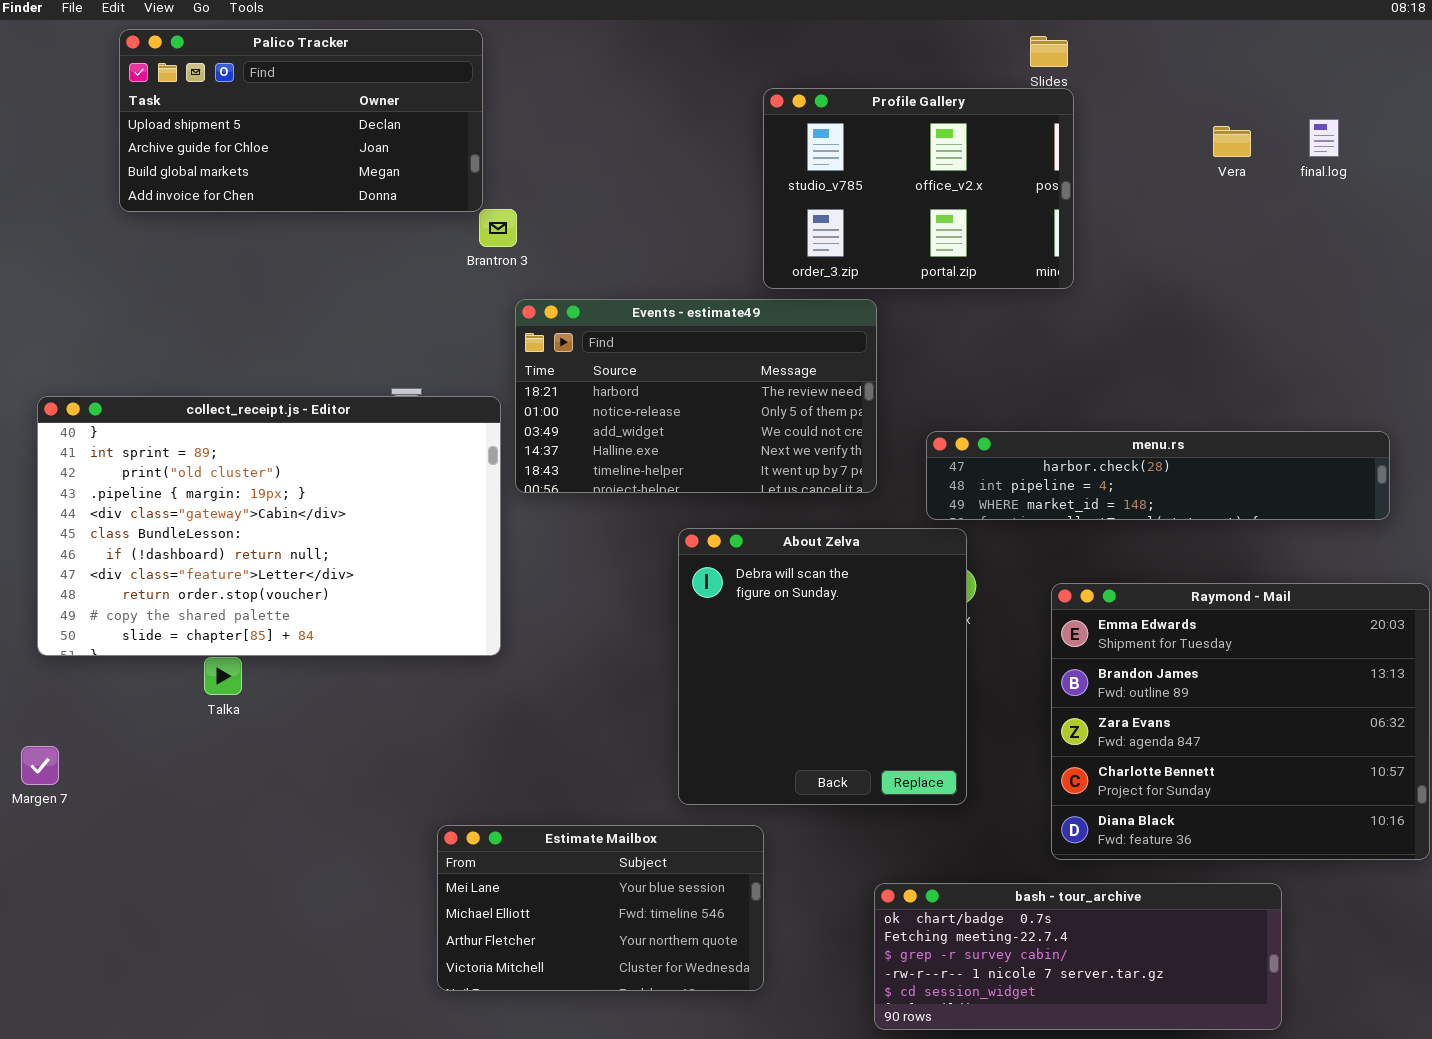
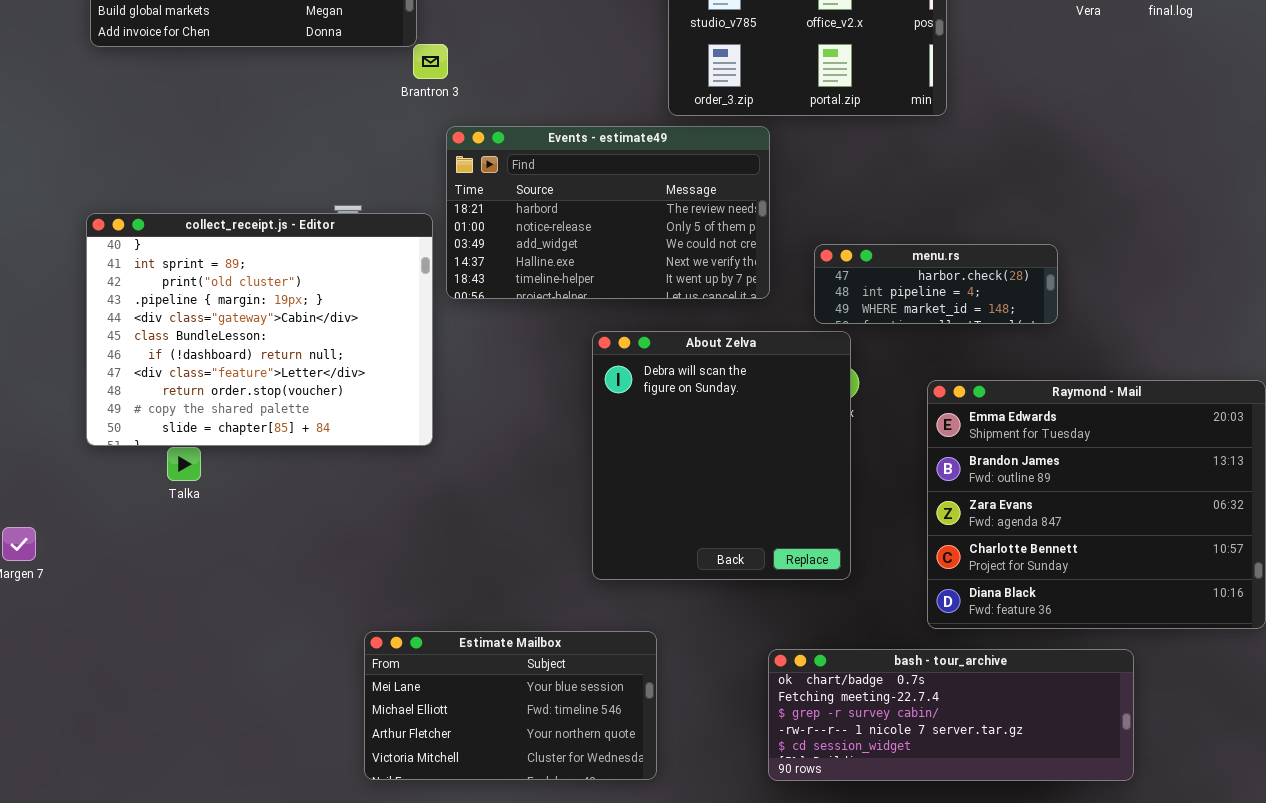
collect_receipt.js - Editor: [37,396,501,656] -> [86,213,433,446], resized
menu.rs: [926,431,1390,520] -> [814,244,1058,324], resized
Estimate Mailbox: [437,825,764,991] -> [364,631,657,780], moved

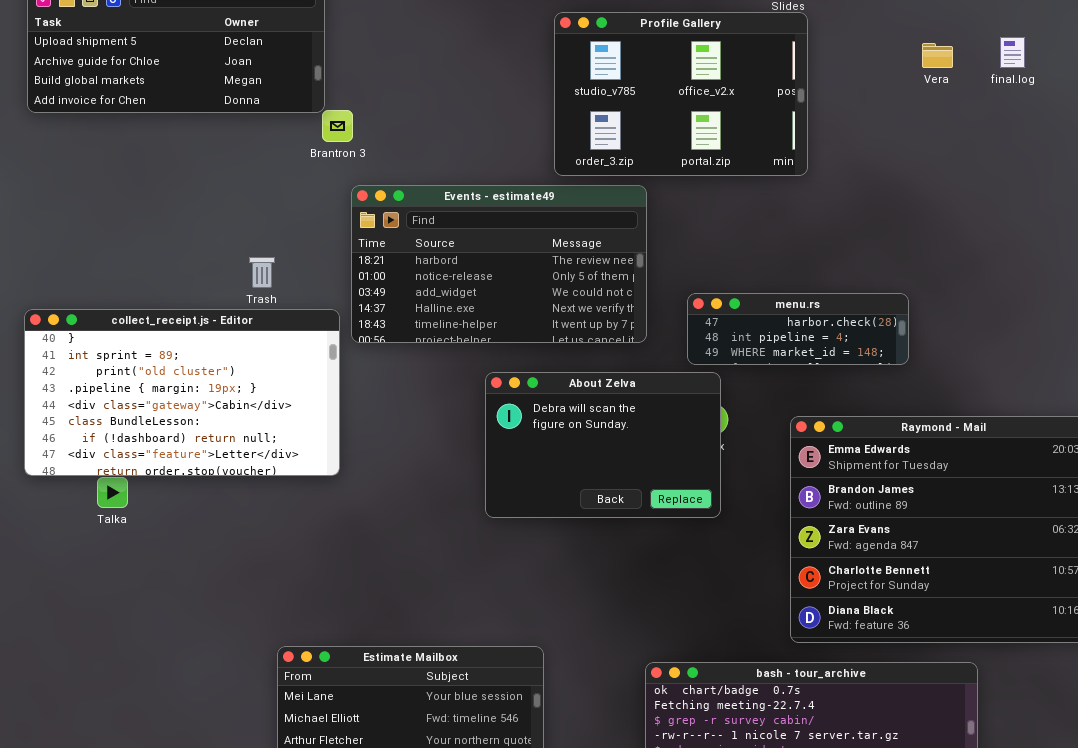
collect_receipt.js - Editor: [86,213,433,446] -> [24,309,340,476], resized
About Zelva: [592,331,851,580] -> [485,372,721,518], resized

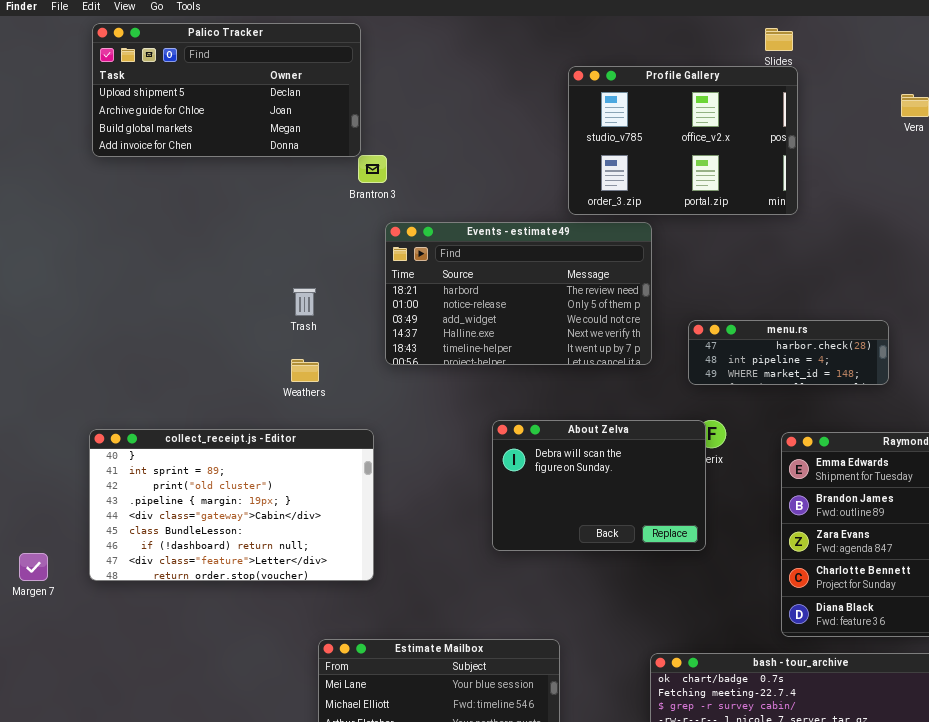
collect_receipt.js - Editor: [24,309,340,476] -> [89,429,374,581], moved
About Zelva: [485,372,721,518] -> [492,420,706,551], moved

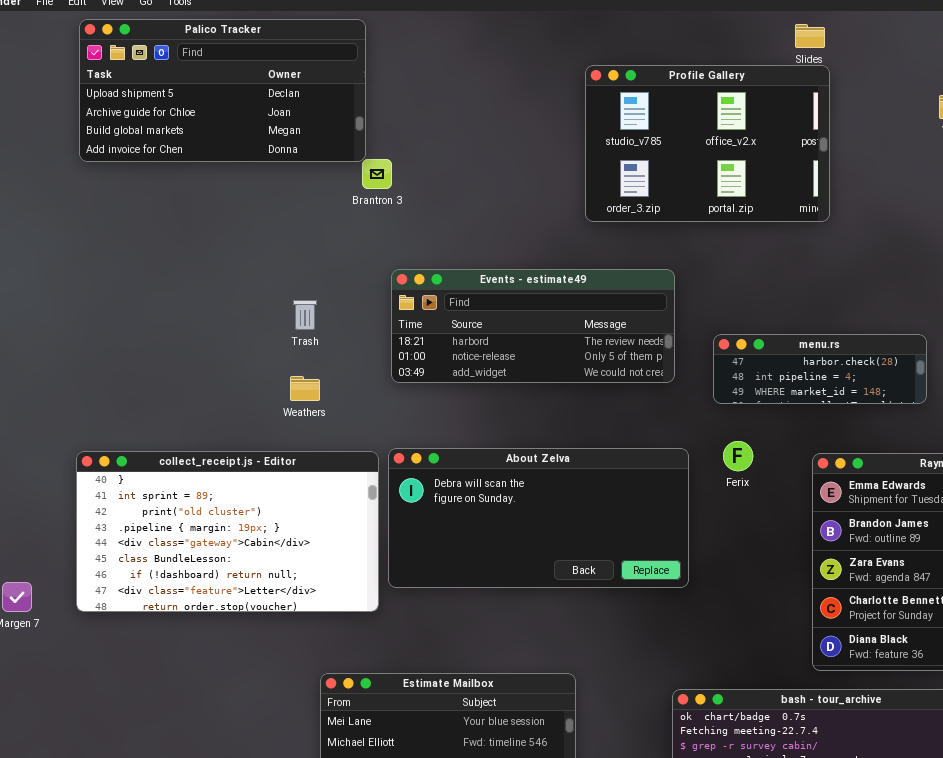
Events - estimate49: [385,222,652,365] -> [391,269,675,383], resized
About Zelva: [492,420,706,551] -> [388,448,689,588], moved, resized

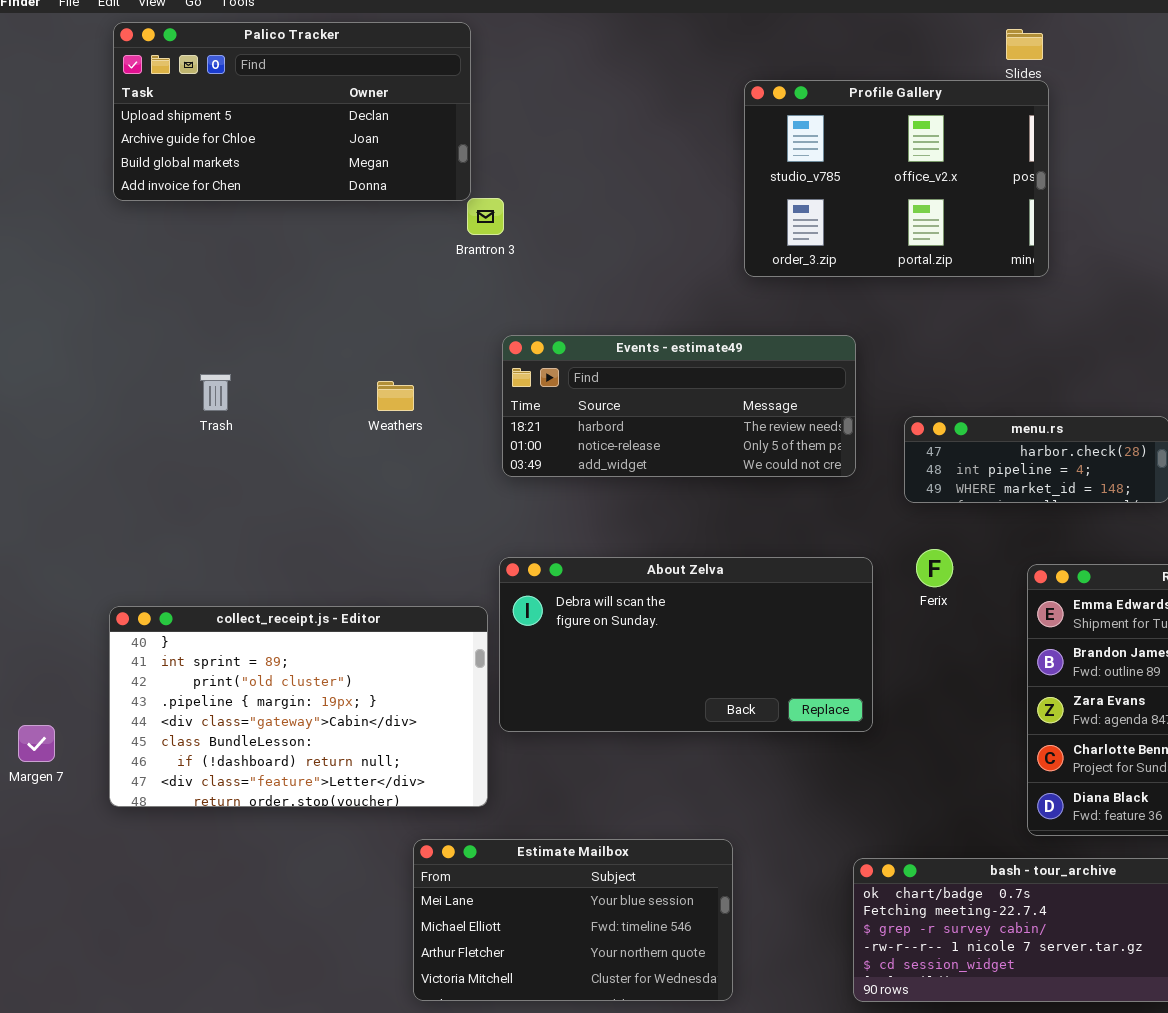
Trash: [293,300,317,330] -> [200,374,231,411], moved
Weathers: [290,376,320,401] -> [377,381,414,411], moved
collect_receipt.js - Editor: [76,451,379,612] -> [109,606,488,807], moved

